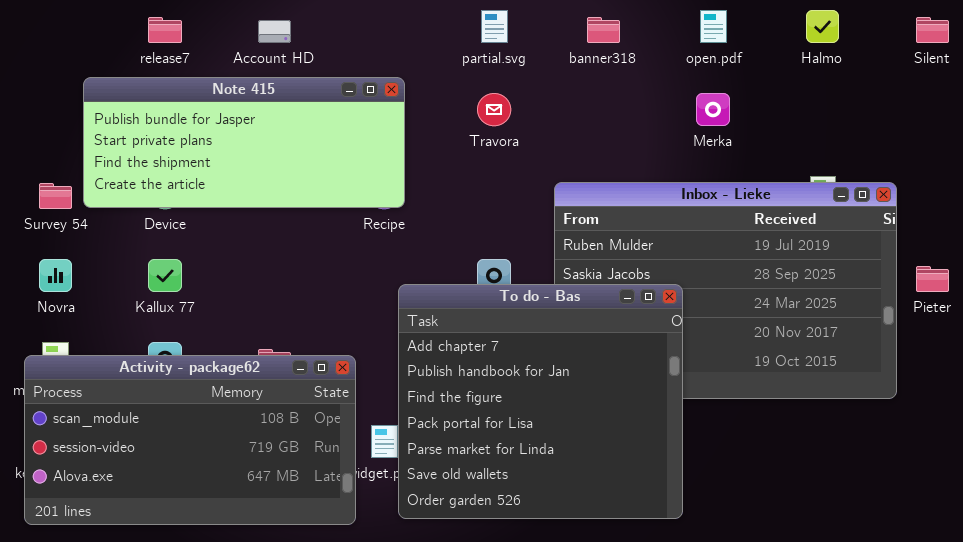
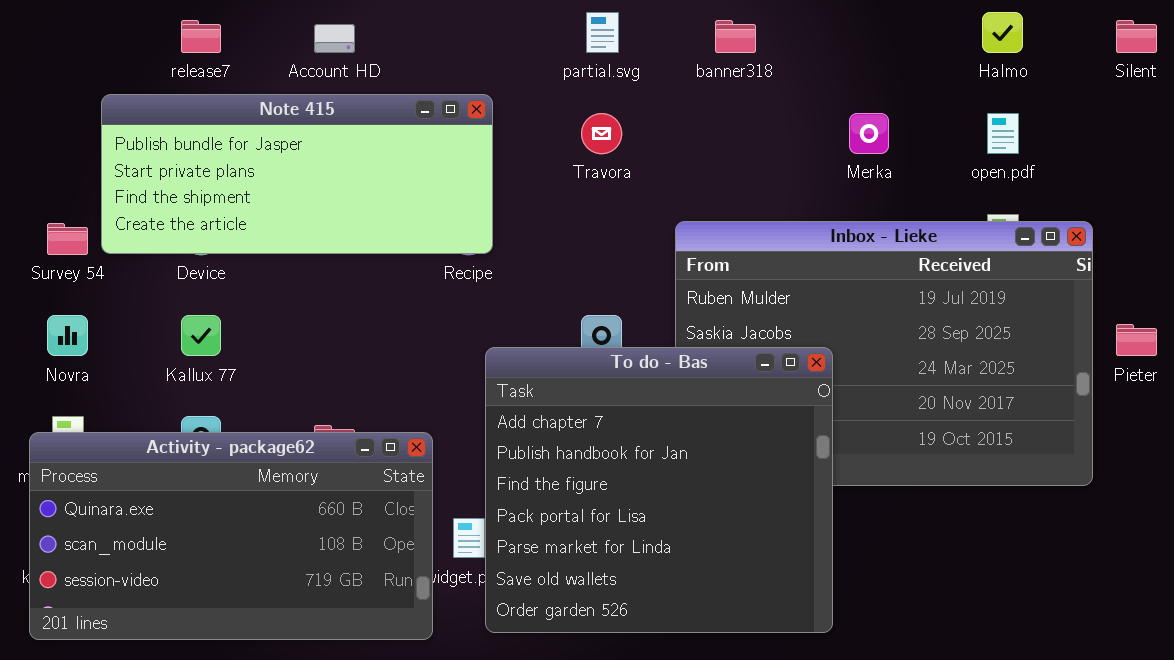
open.pdf: [700,10,727,43] -> [987,113,1019,154], moved
Activity - package62: [24,355,356,525] -> [29,432,433,640], scrolled up 1 row

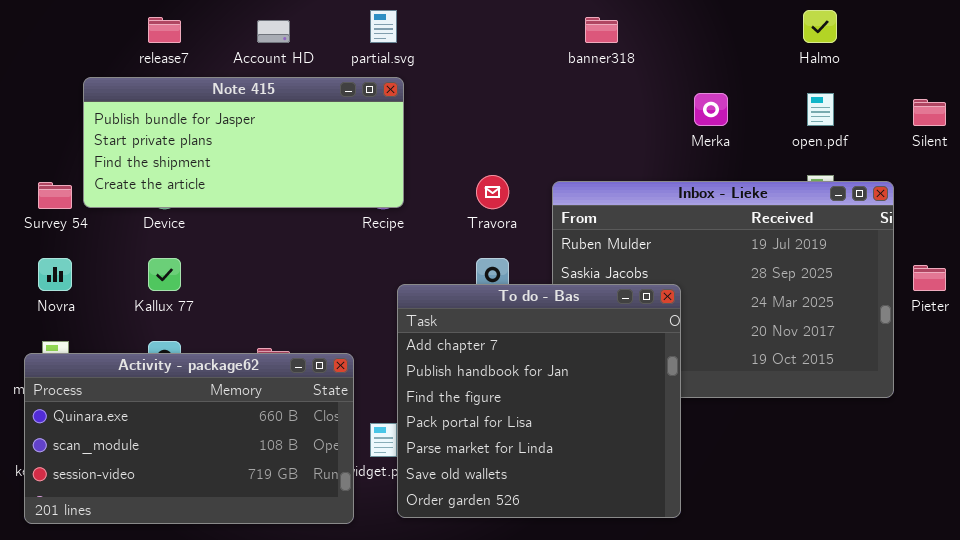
partial.svg: [586,12,619,53] -> [370,10,397,43], moved
Silent: [1116,20,1157,53] -> [913,99,946,126], moved
Travora: [581,113,622,154] -> [476,175,509,209], moved

